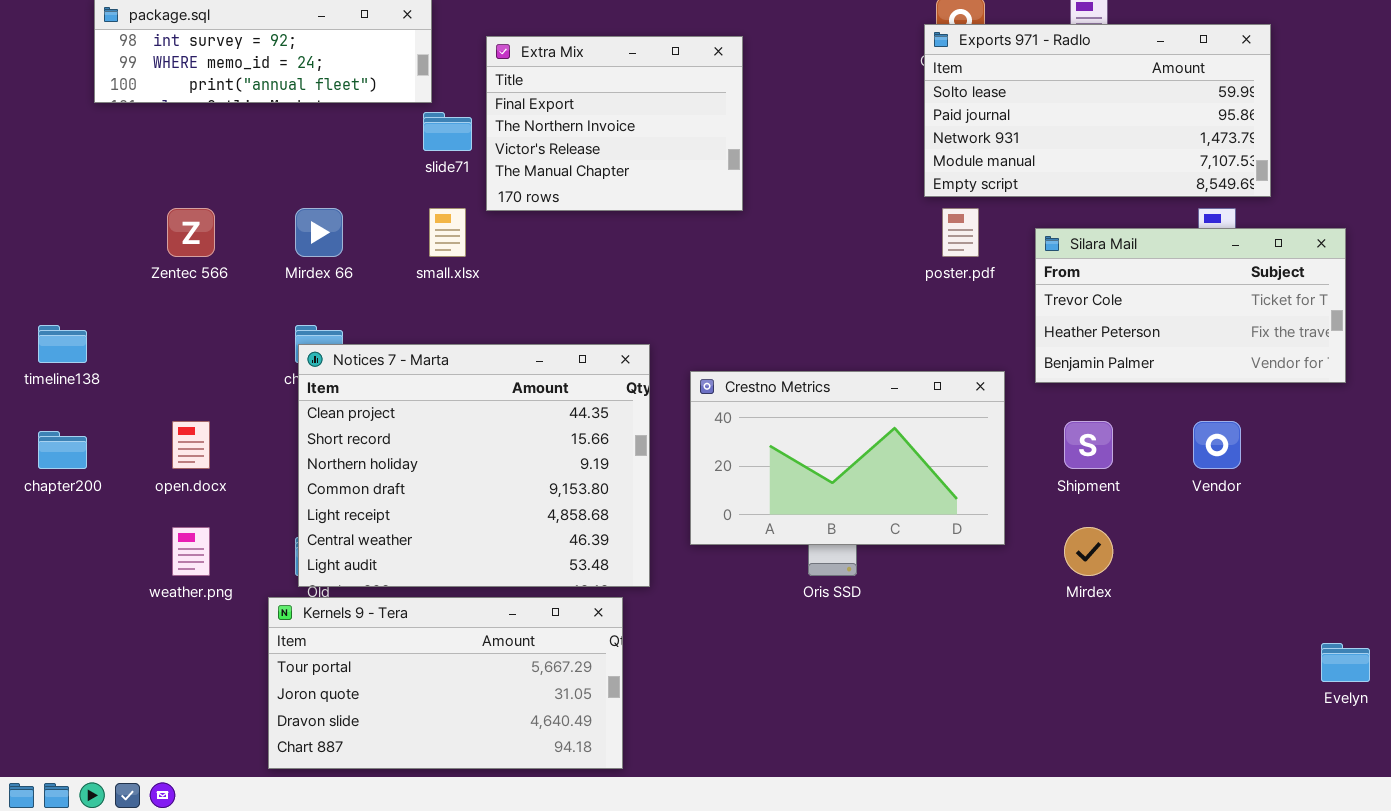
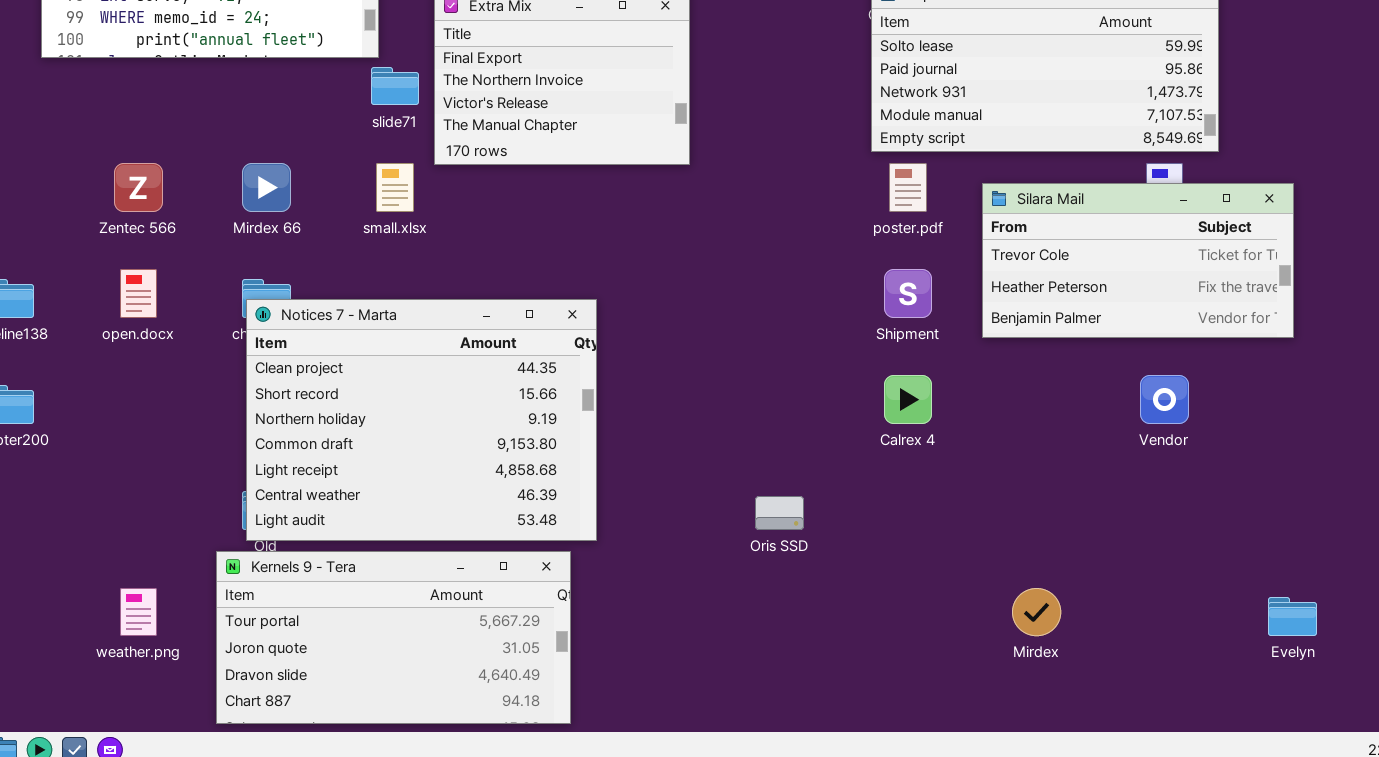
Crestno Metrics: [690,371,1005,545] -> none, closed
open.docx: [172,421,210,469] -> [120,269,157,318], moved
Shipment: [1064,421,1113,469] -> [884,269,932,318], moved
weather.png: [172,527,210,576] -> [120,588,157,636], moved
Mirdex: [1064,527,1113,576] -> [1012,588,1061,636], moved

